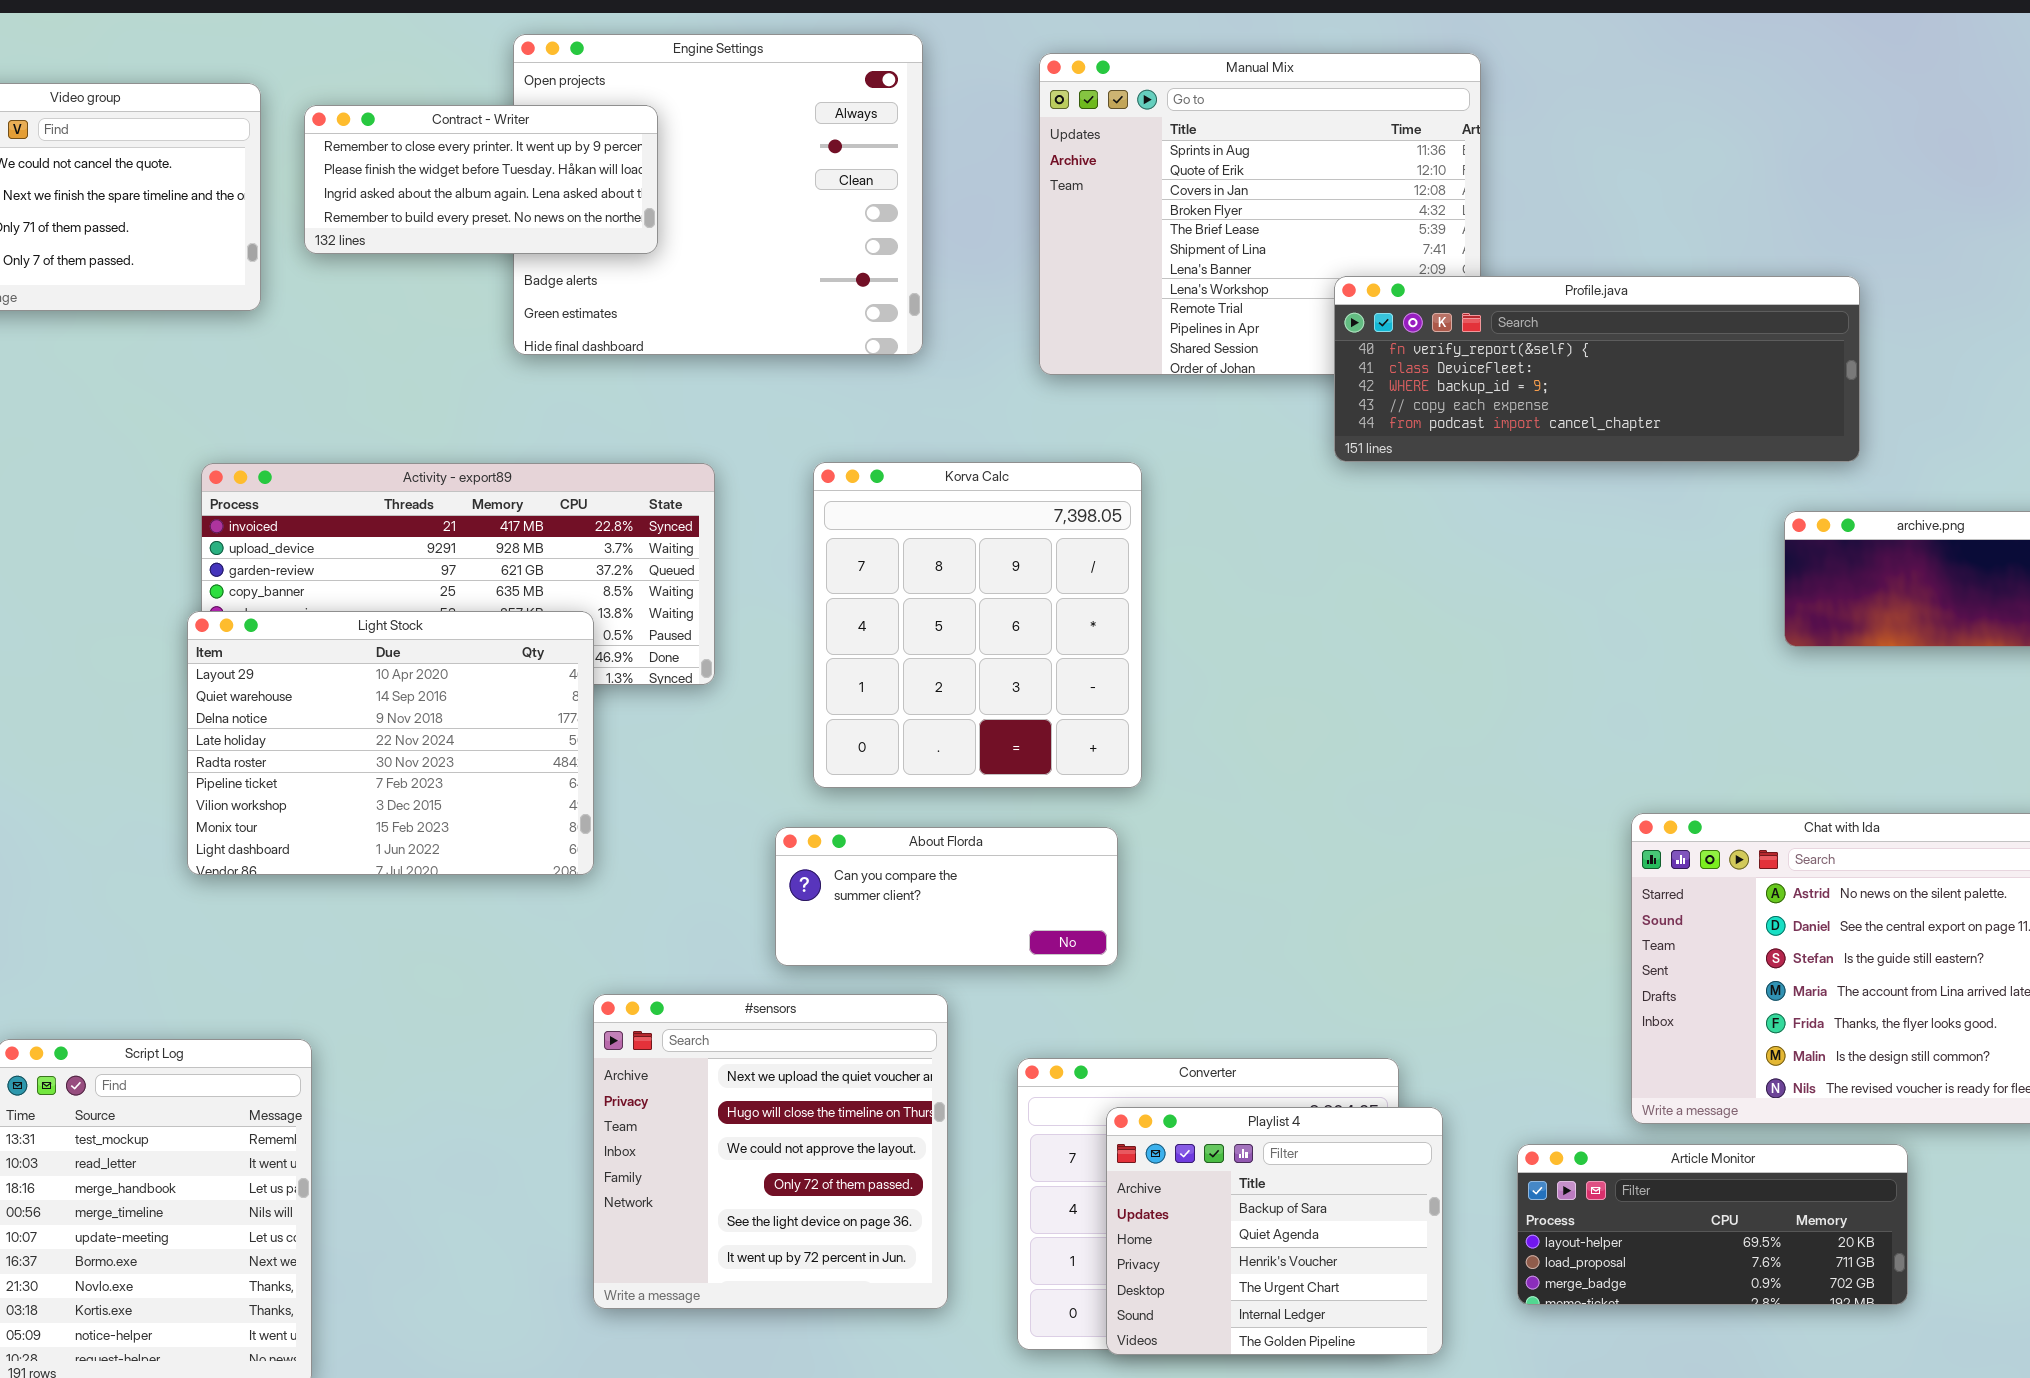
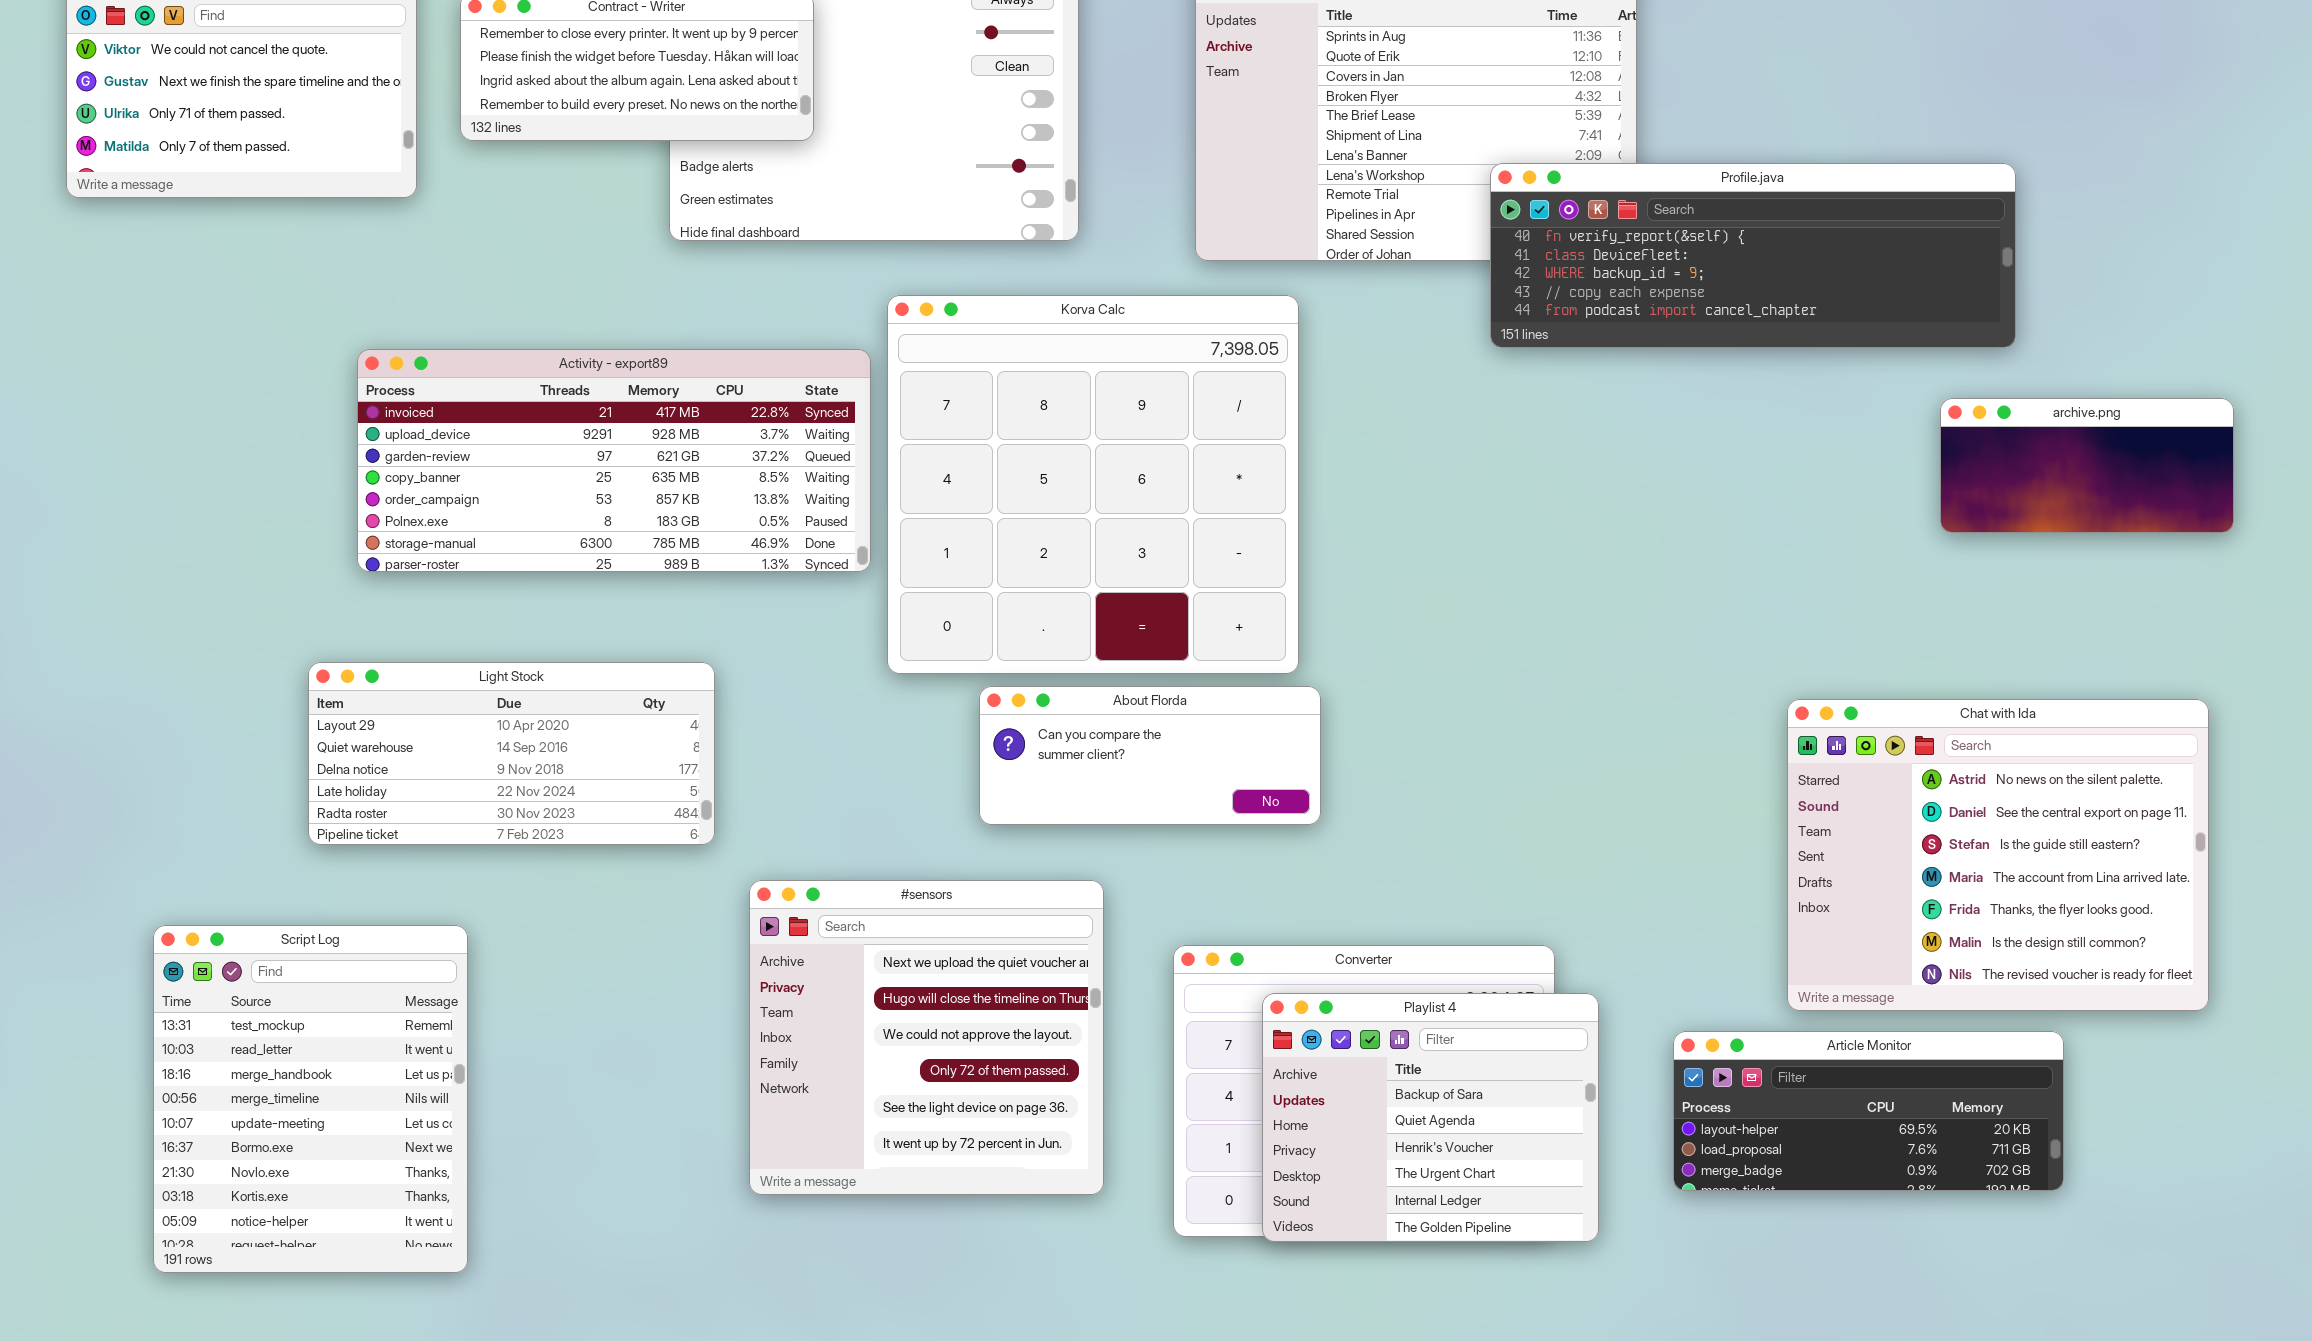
Korva Calc: [813,462,1142,788] -> [887,295,1299,674], resized
Light Stock: [187,611,594,875] -> [308,662,715,845], moved, resized
About Florda: [775,827,1118,966] -> [979,686,1321,825], moved

